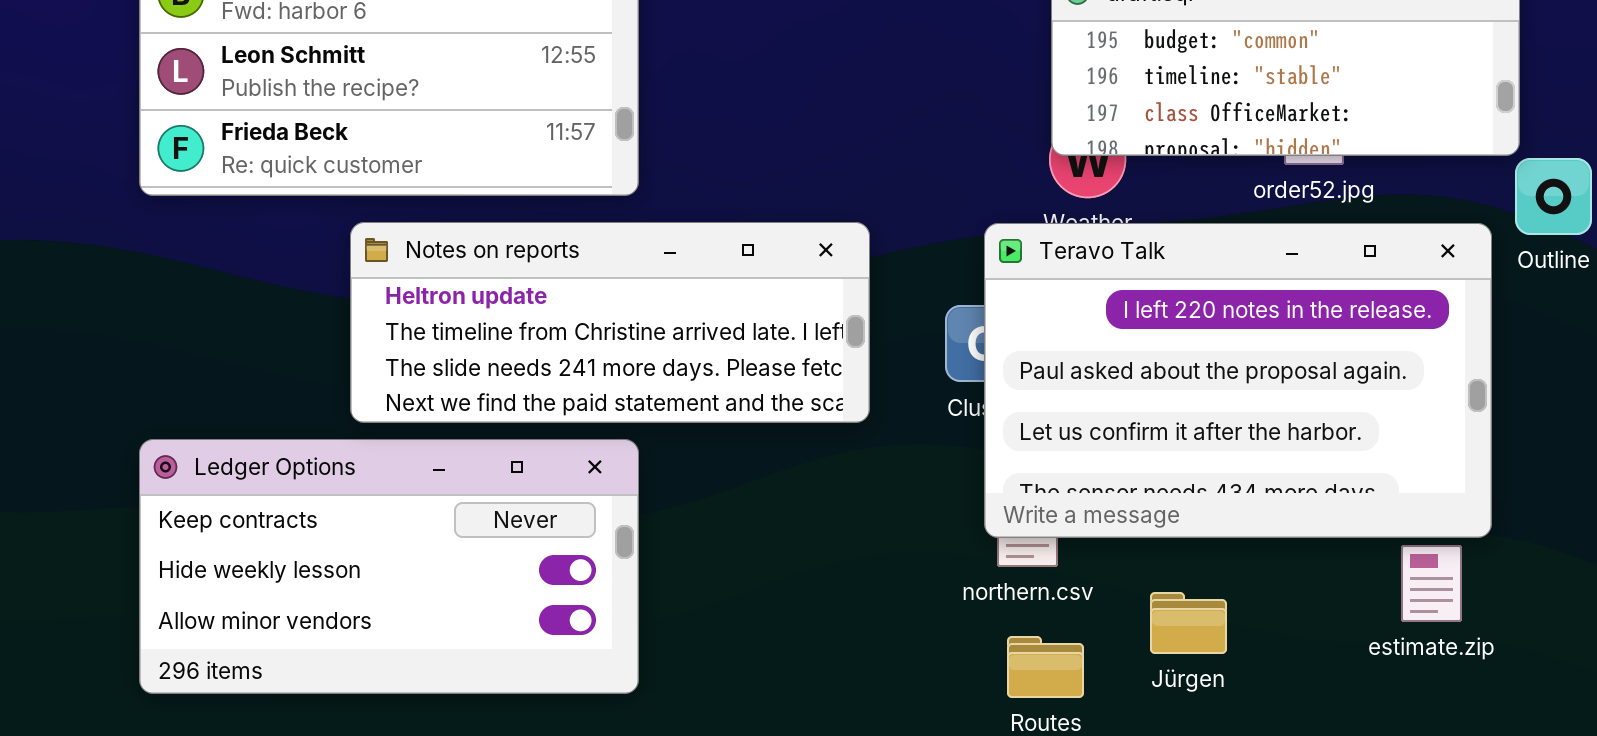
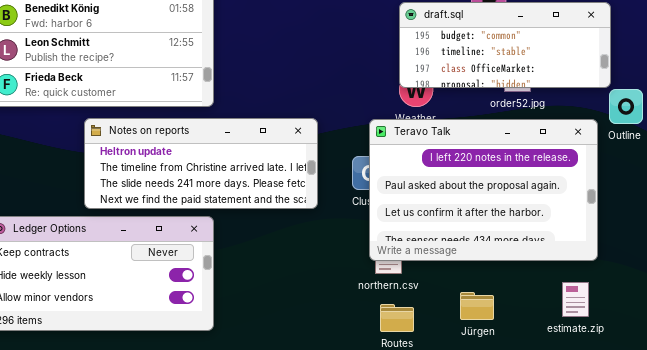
estimate.zip: [1401,545,1462,622] -> [562,282,589,317], moved
Jürgen: [1150,592,1227,654] -> [460,292,494,320], moved

